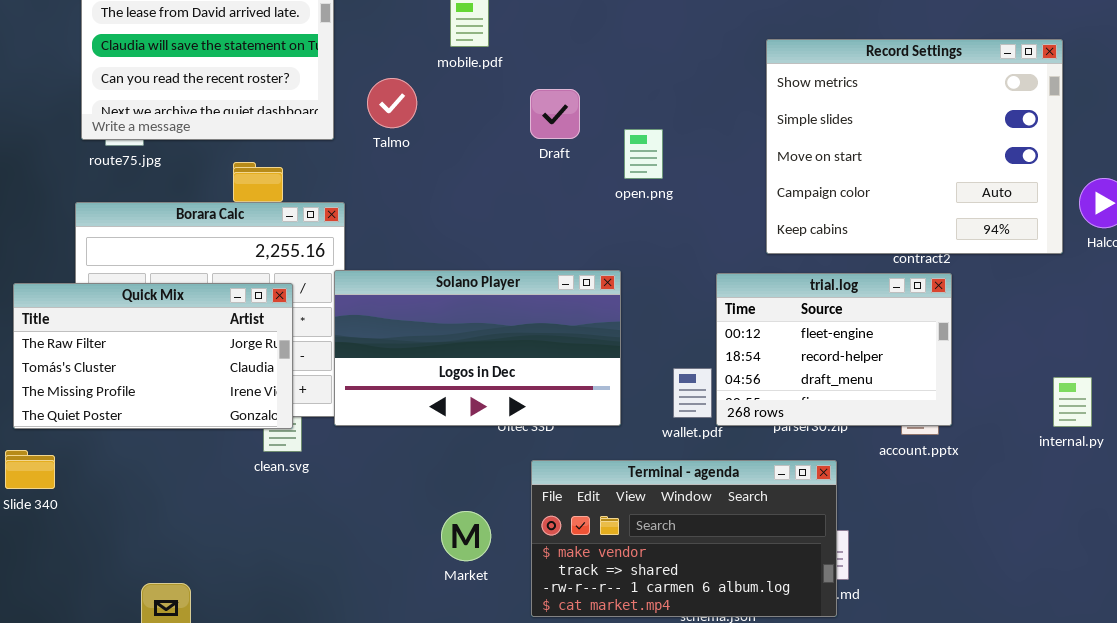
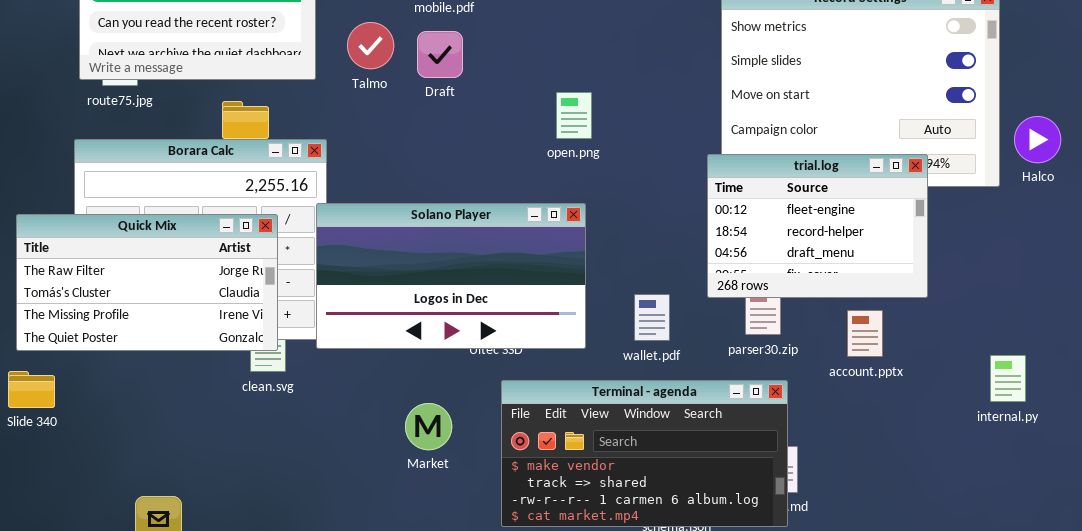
Draft: [530,89,580,139] -> [417,31,463,78], moved
open.png: [624,129,663,179] -> [556,92,592,139], moved
trial.log: [716,273,952,426] -> [707,154,928,298], moved
internal.py: [1053,377,1092,427] -> [990,355,1026,402], moved
Market: [441,511,491,561] -> [405,403,452,450], moved

